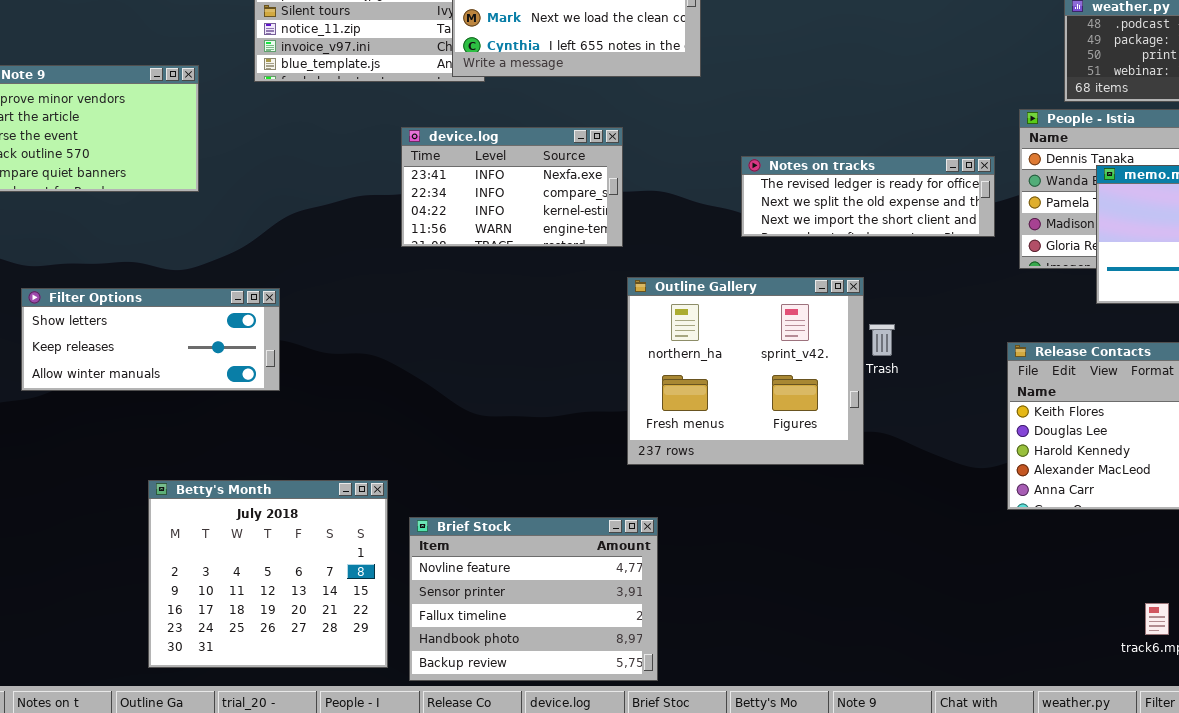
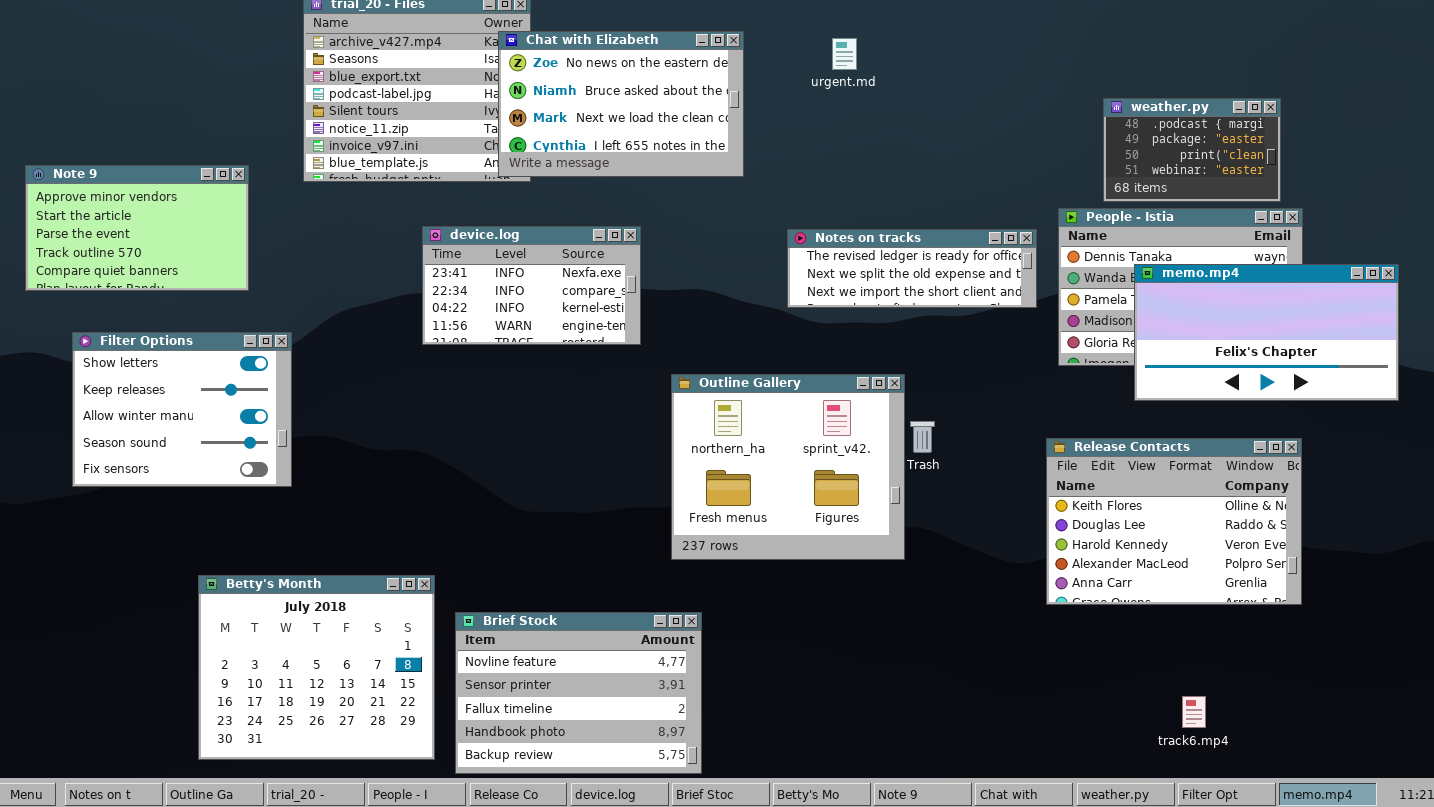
device.log: [401,127,623,247] -> [422,226,641,345], moved
Notes on tracks: [741,156,995,237] -> [787,229,1037,308], moved
Filter Options: [21,288,280,391] -> [72,332,292,487], resized

